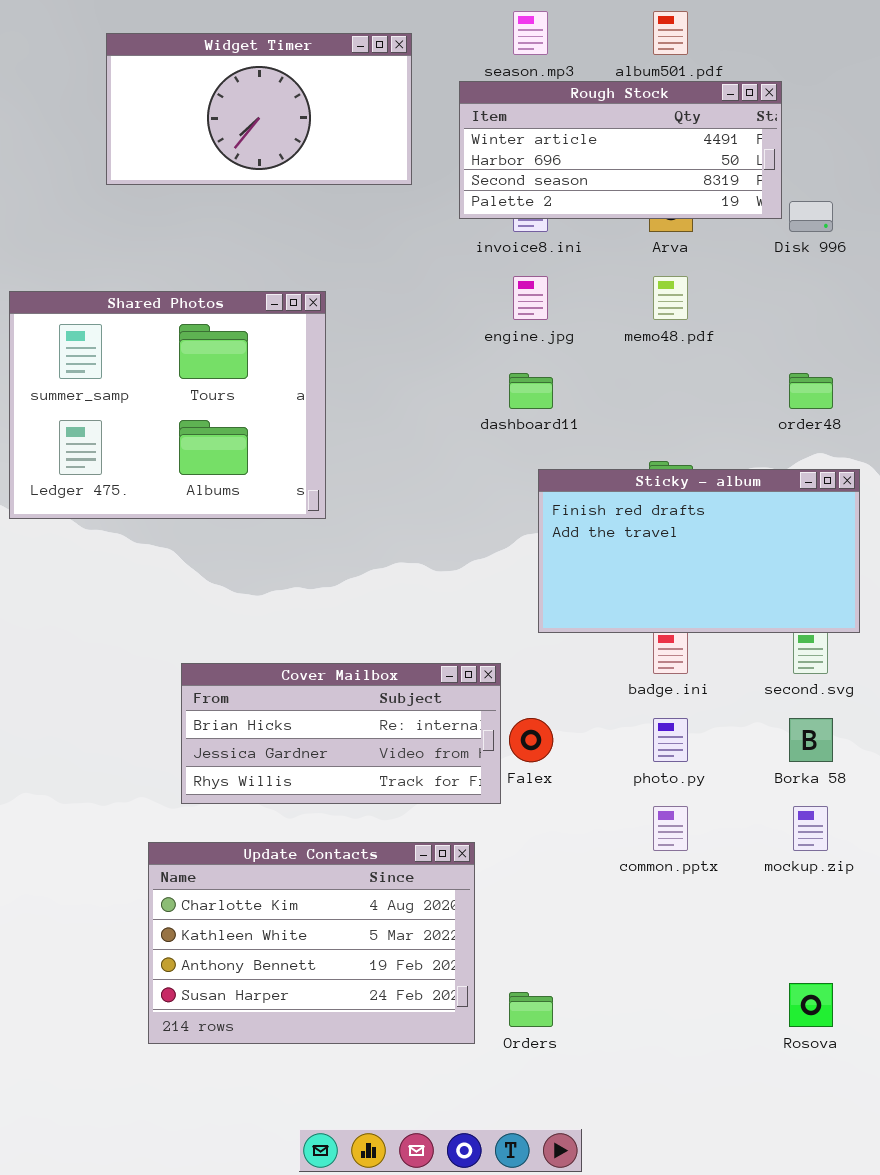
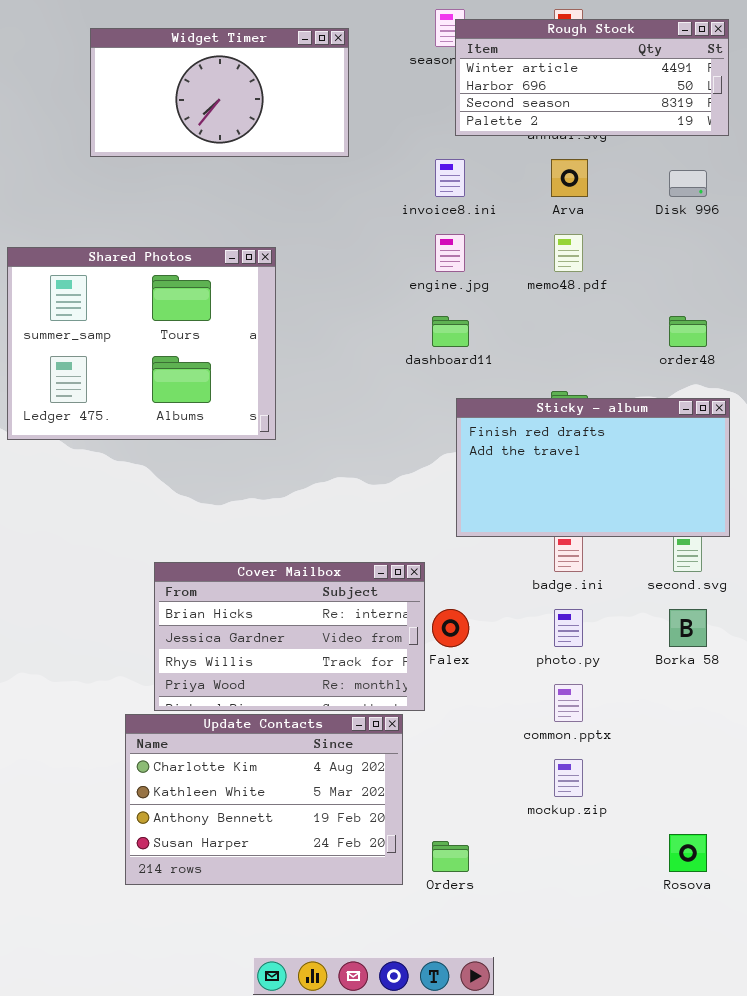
Rough Stock: [459,81,782,219] -> [455,19,729,136], moved
Cover Mailbox: [181,663,501,804] -> [154,562,425,711], resized
mockup.zip: [793,806,828,851] -> [554,759,583,797], moved

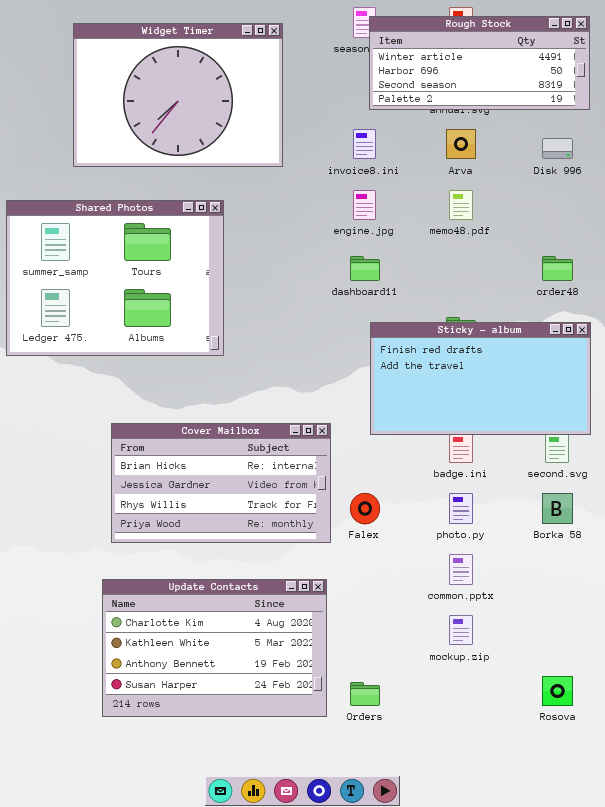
Widget Timer: [90,28,349,157] -> [73,23,283,167], resized
Cover Mailbox: [154,562,425,711] -> [111,423,331,543], moved

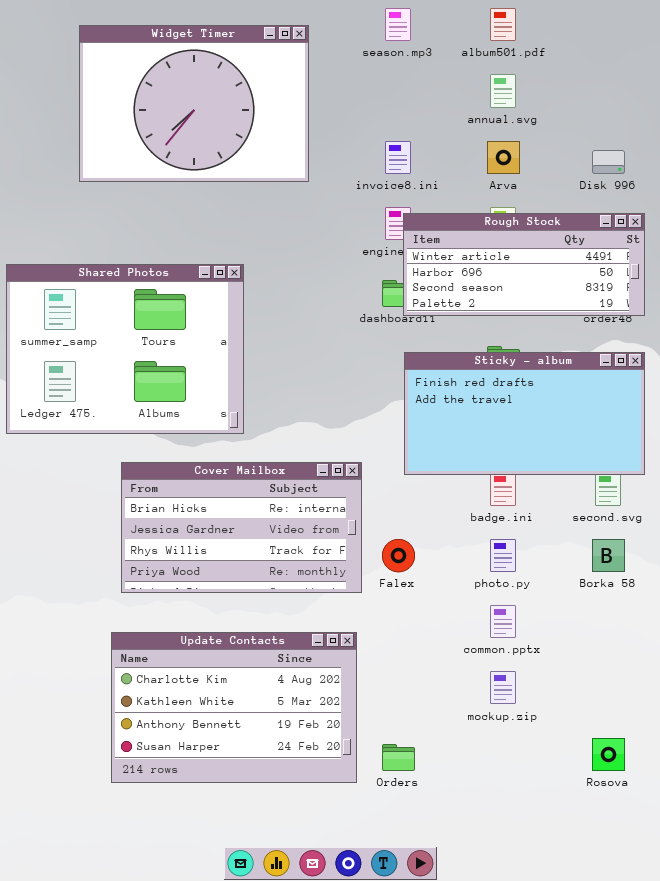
Rough Stock: [369,16,590,110] -> [403,213,645,316], moved
Shared Photos: [6,200,224,356] -> [6,264,244,434], moved

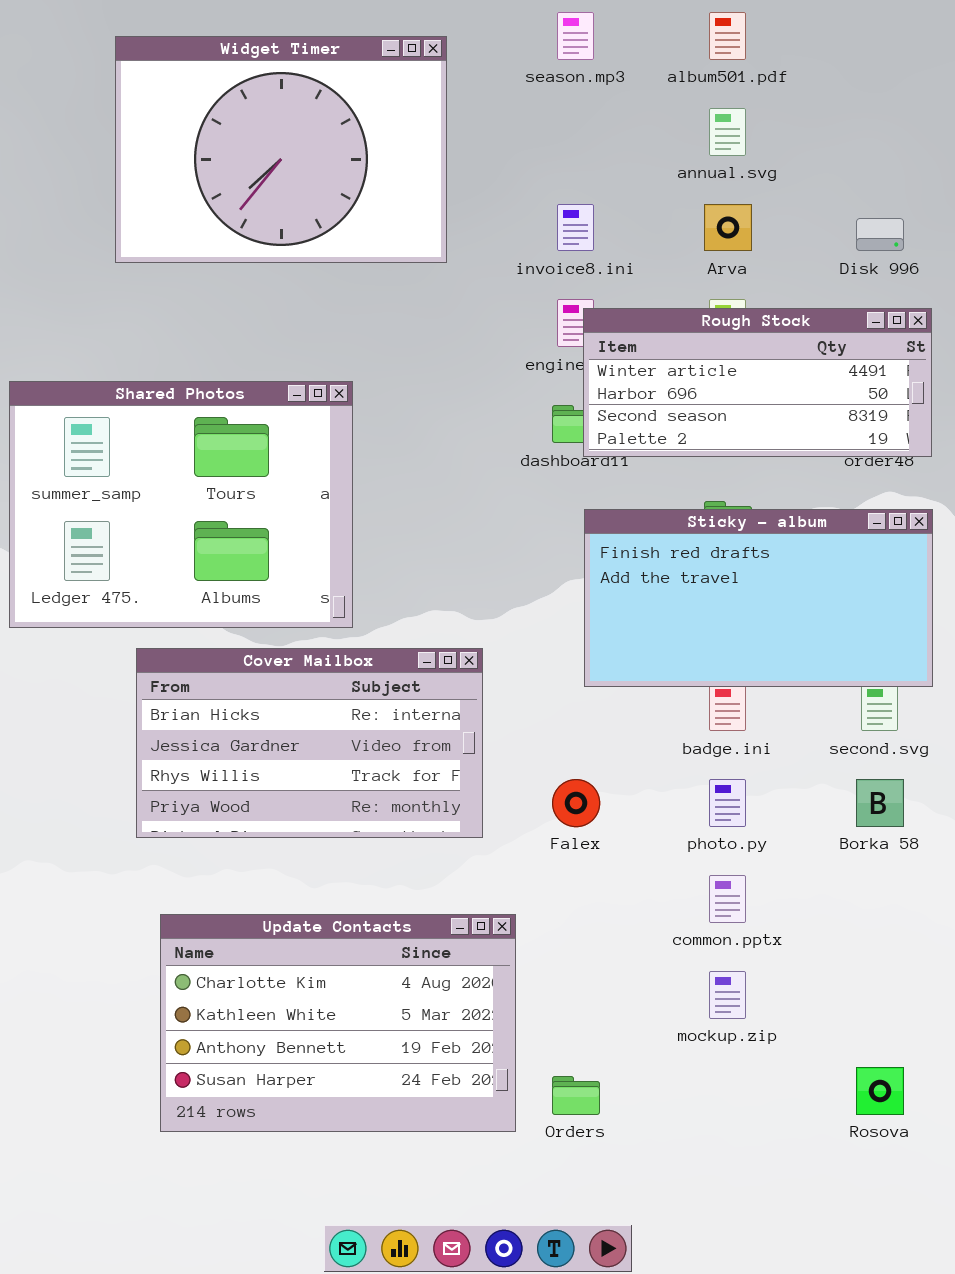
Cover Mailbox: [121,462,362,593] -> [136,648,483,838], moved

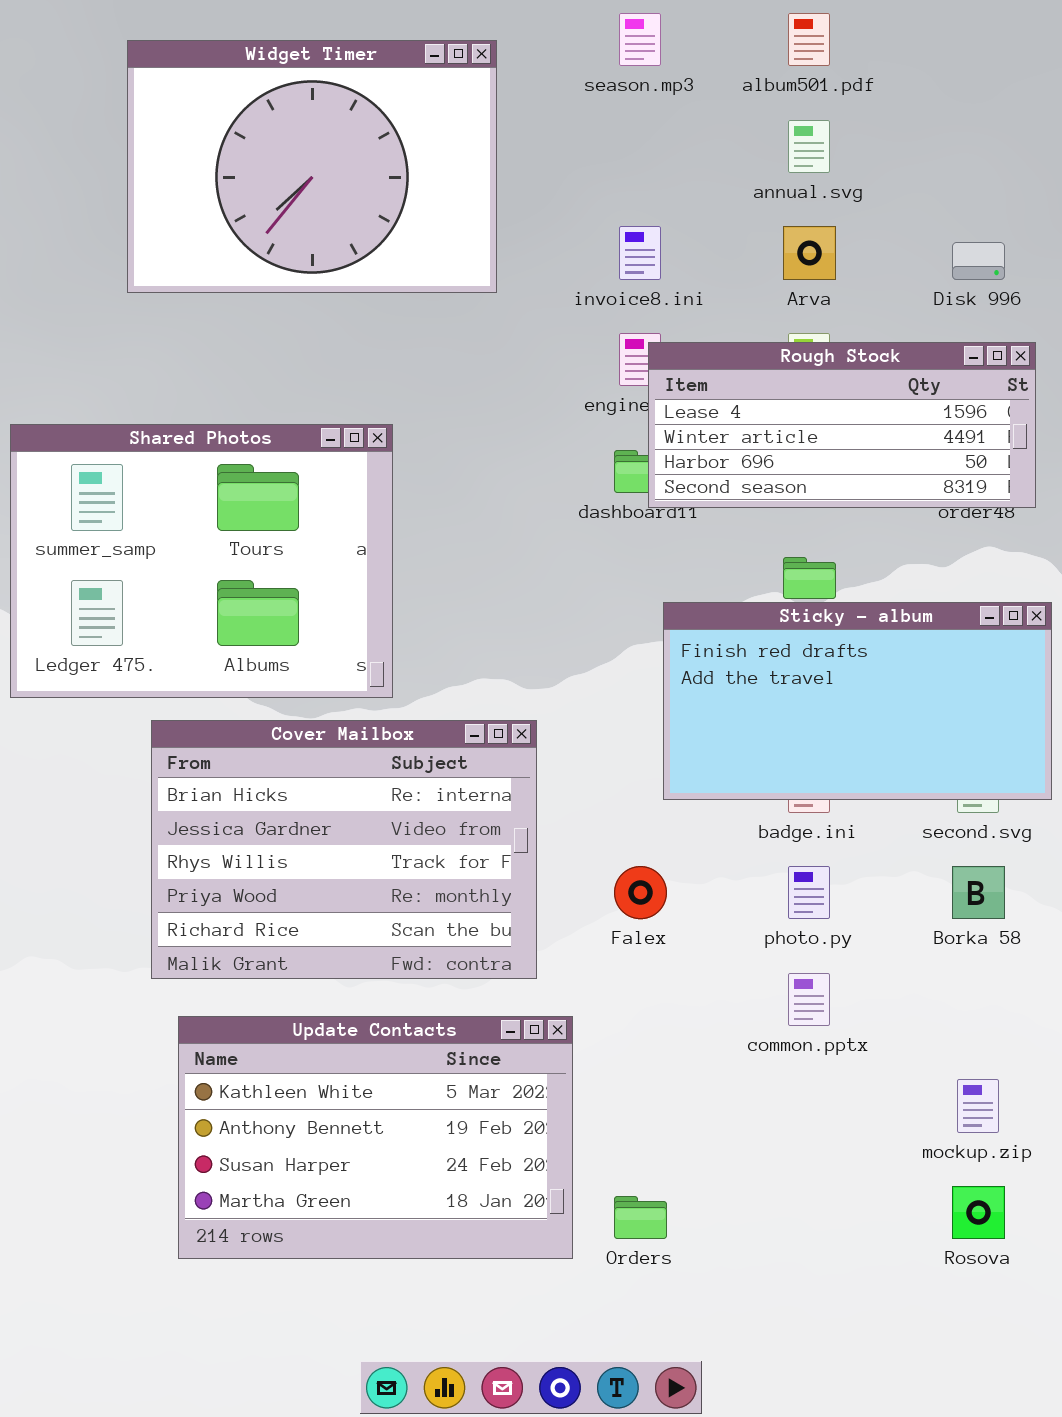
Rough Stock: [583,308,932,457] -> [648,342,1036,508], scrolled up 1 row
Sticky - album: [584,509,933,687] -> [663,602,1052,800], moved
Cover Mailbox: [136,648,483,838] -> [151,720,537,979], resized
Update Contacts: [160,914,516,1132] -> [178,1016,573,1259], scrolled down 1 row
mockup.zip: [709,971,746,1019] -> [957,1079,999,1133], moved

